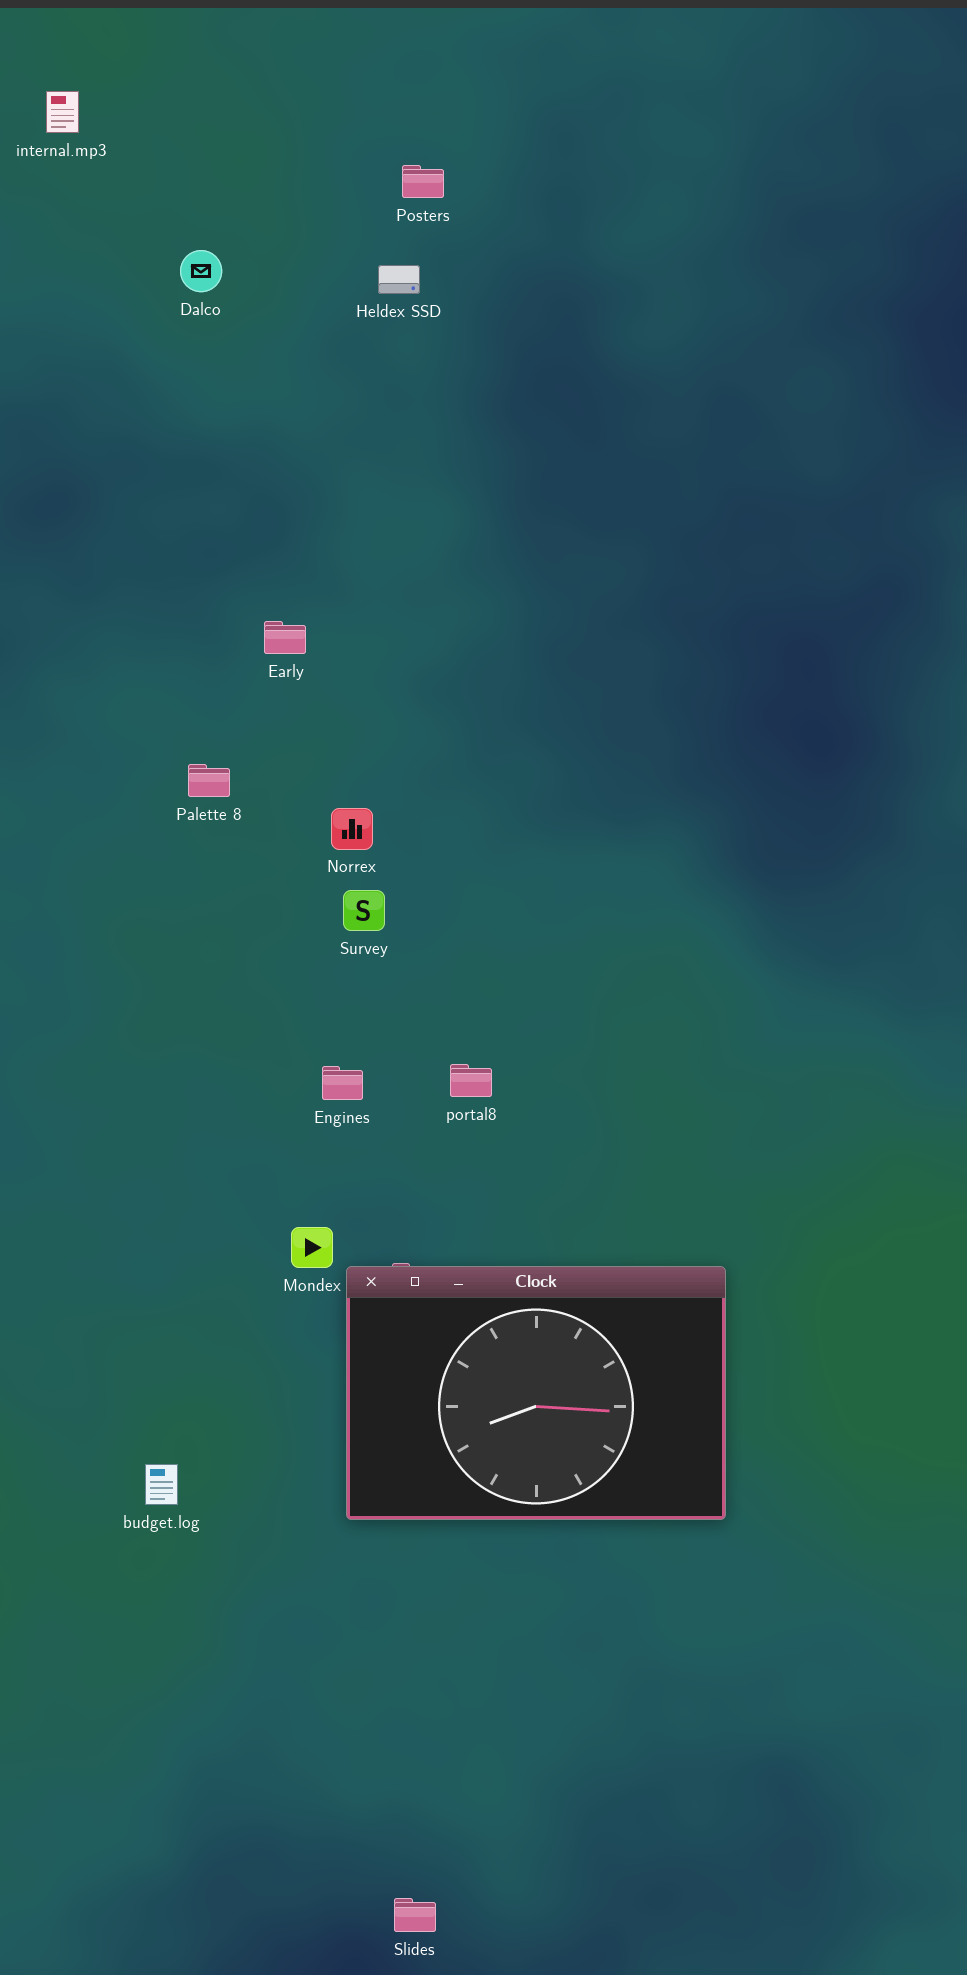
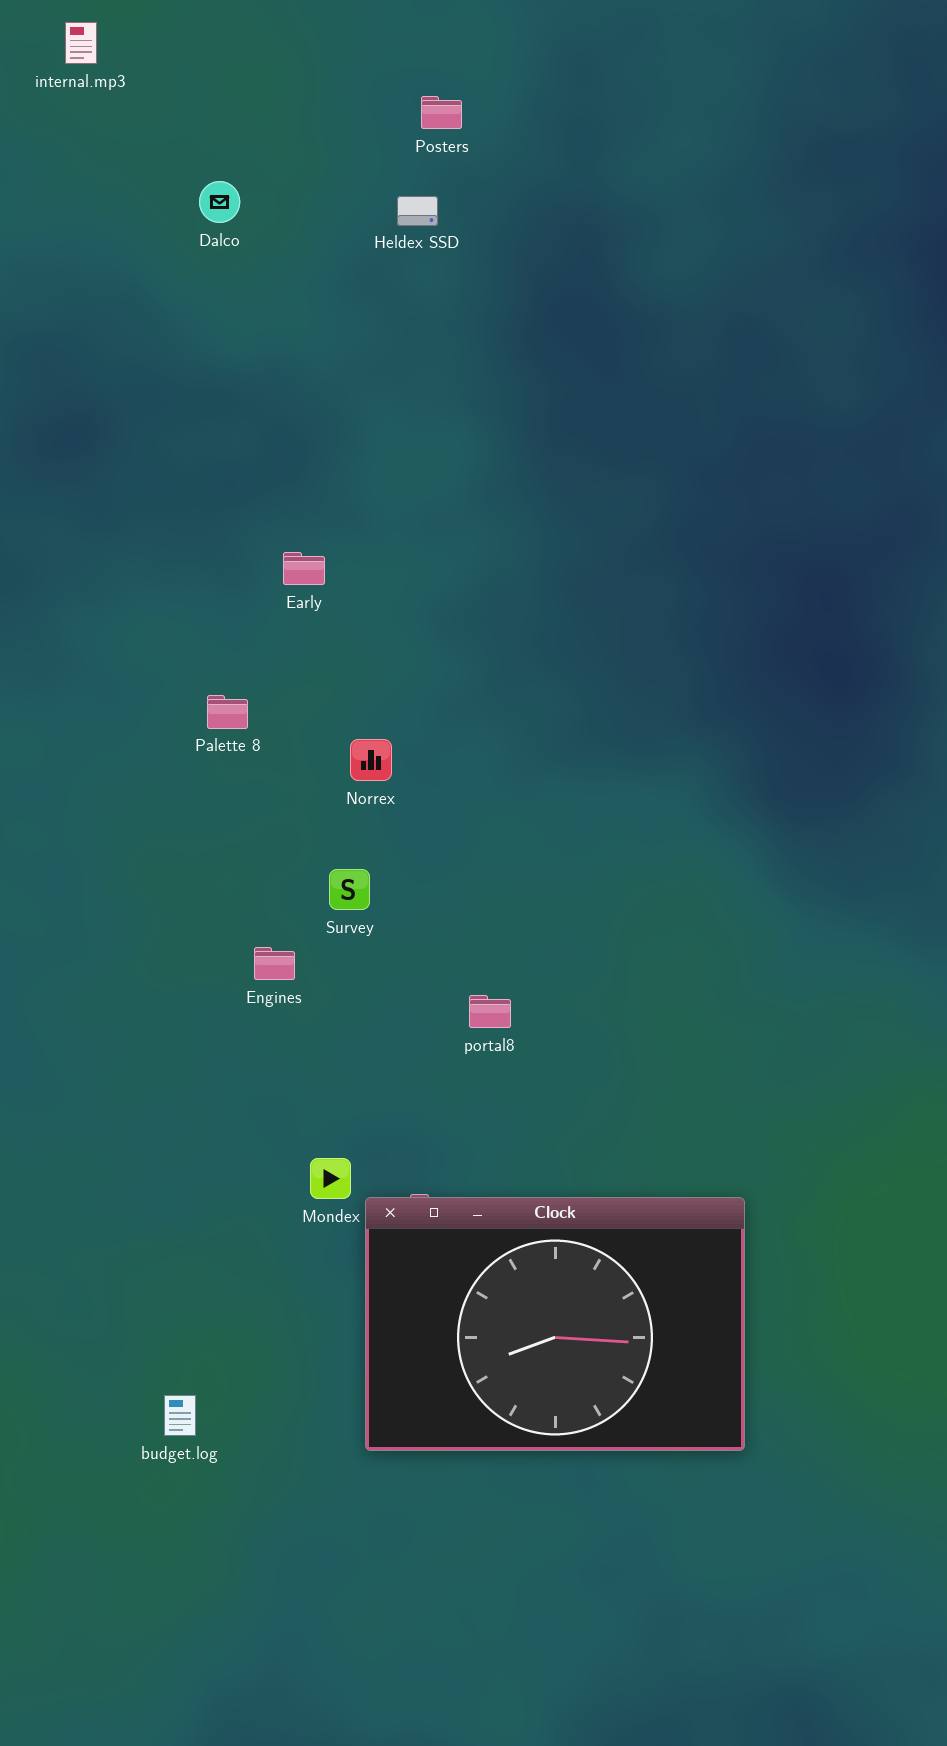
Survey: [343,890,385,931] -> [329,869,370,910], moved
Engines: [322,1066,363,1100] -> [254,947,295,980], moved

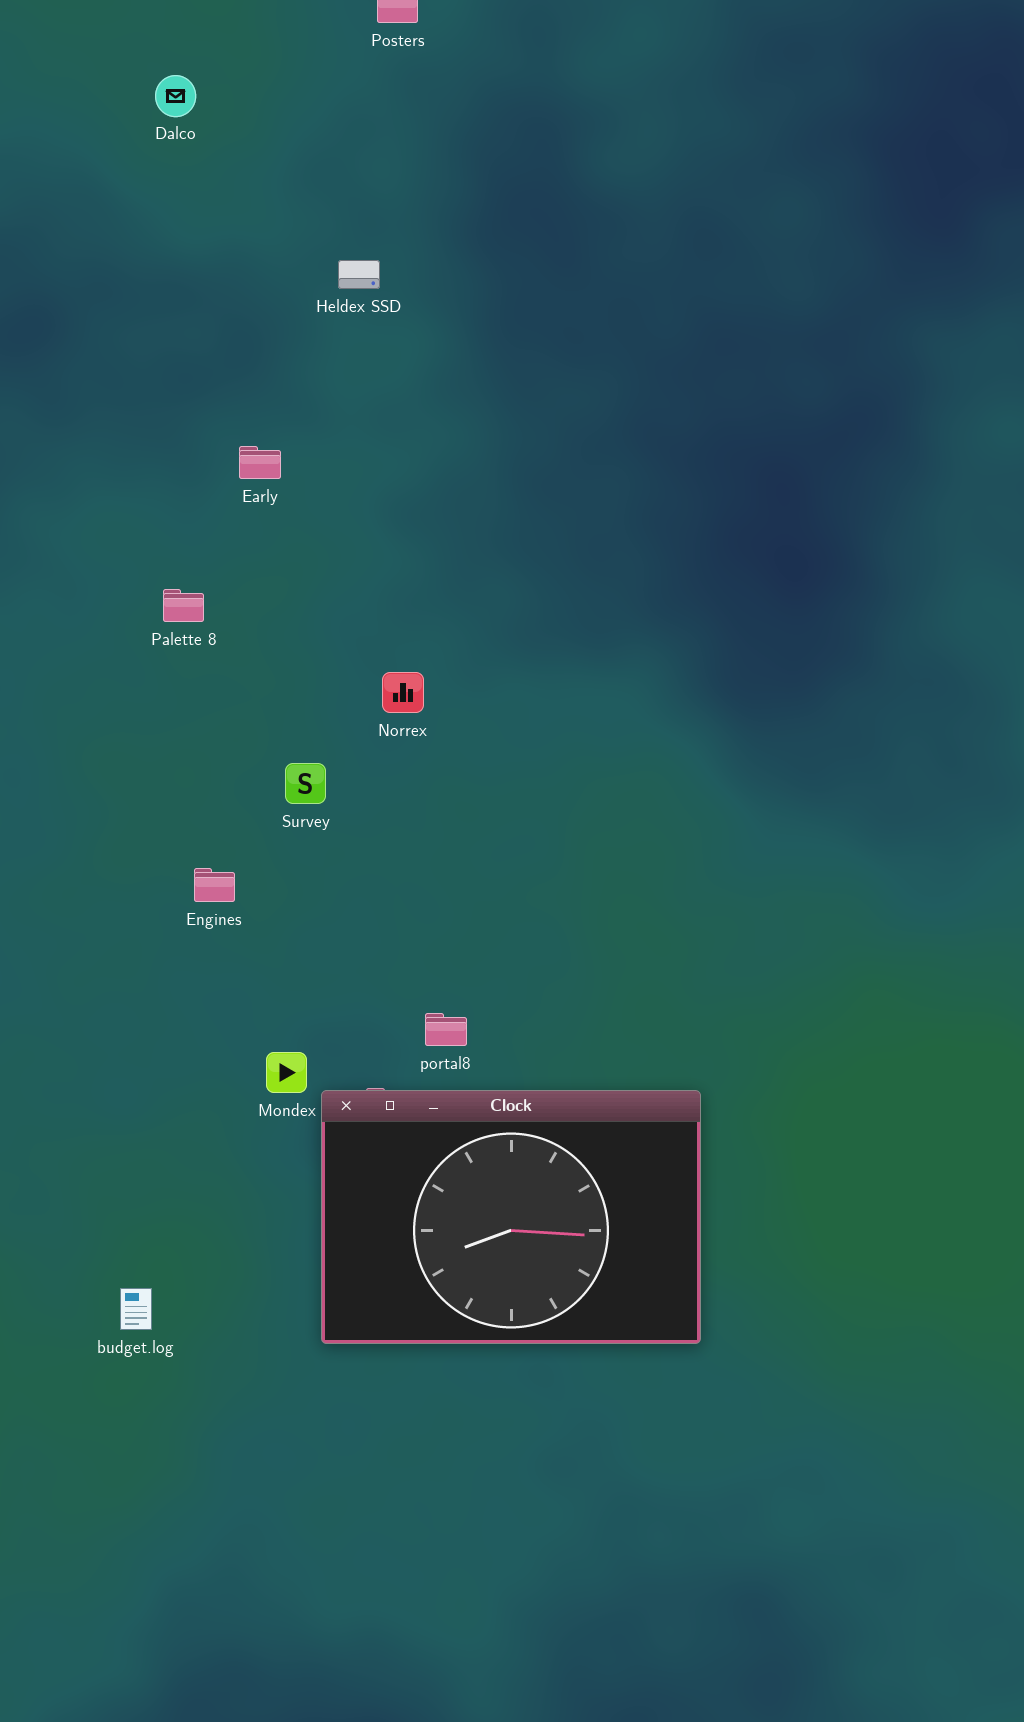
Heldex SSD: [397,196,438,226] -> [338,260,380,289], moved
Norrex: [350,739,392,781] -> [382,672,424,713], moved
Engines: [254,947,295,980] -> [194,868,235,902], moved
portal8: [469,995,511,1028] -> [425,1013,467,1046], moved

